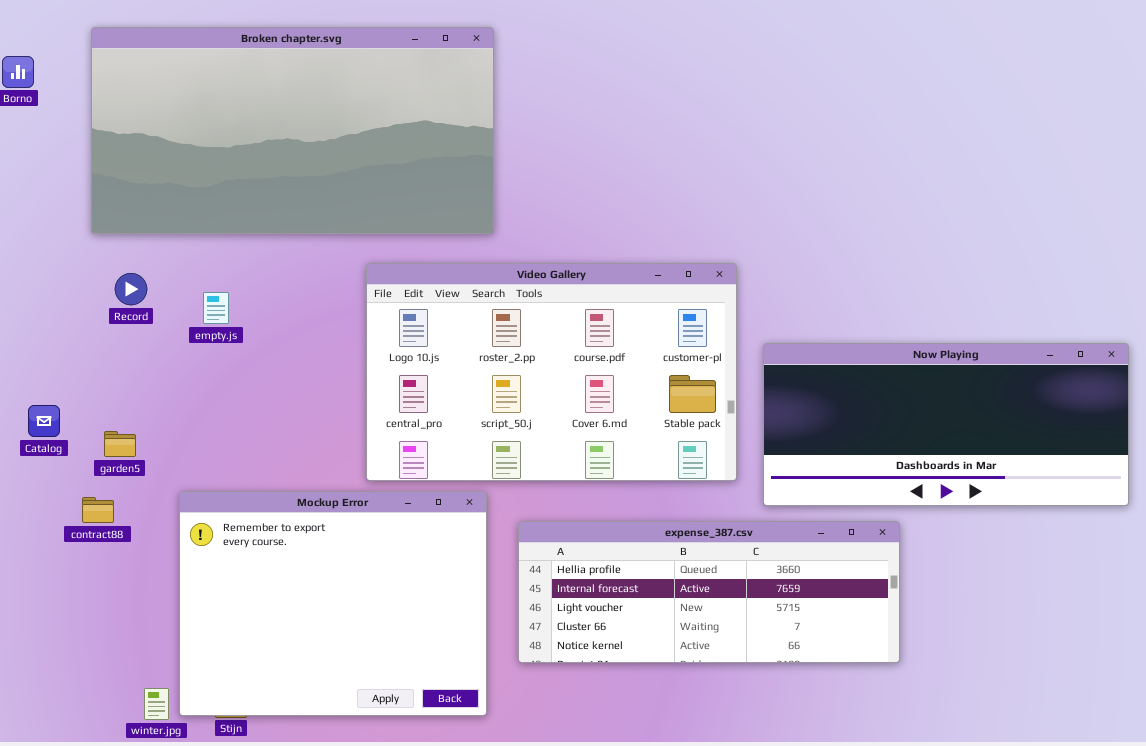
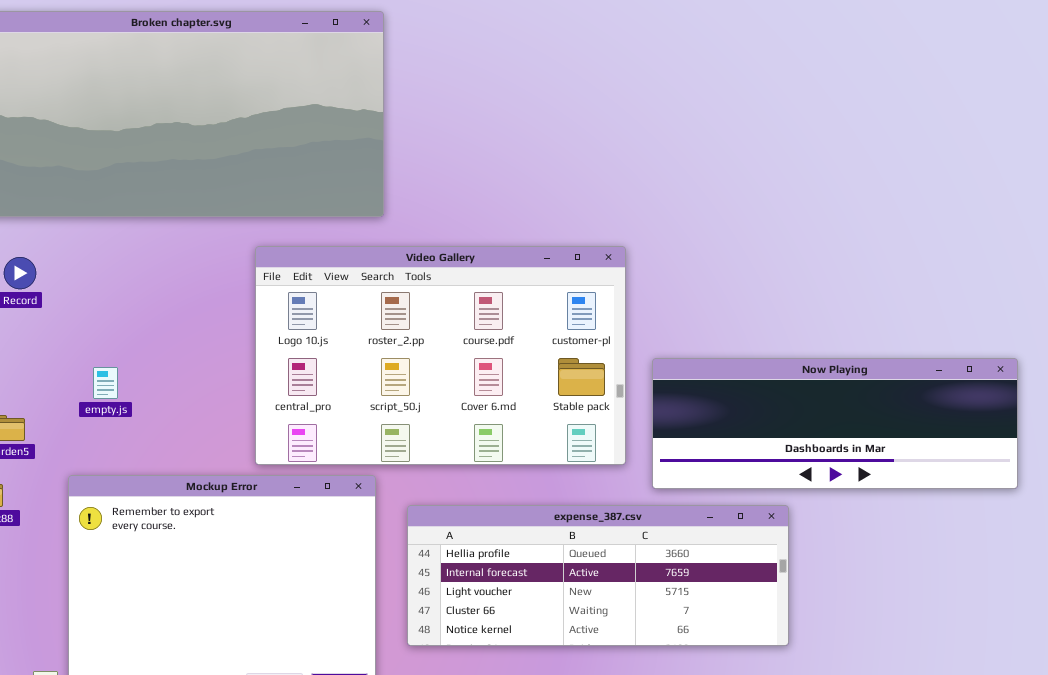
empty.js: [203,292,229,324] -> [93,367,118,399], moved
Now Playing: [763,343,1129,506] -> [652,358,1018,489], resized

